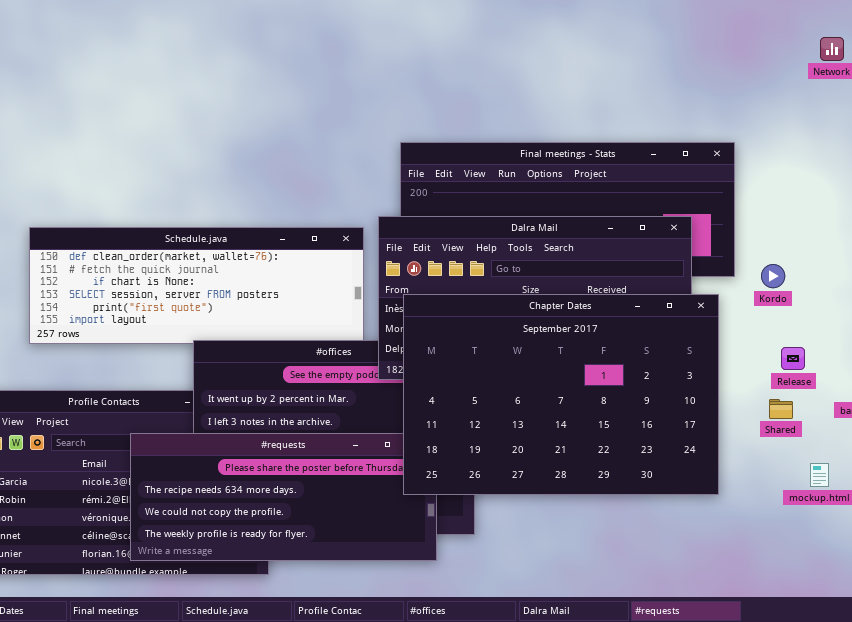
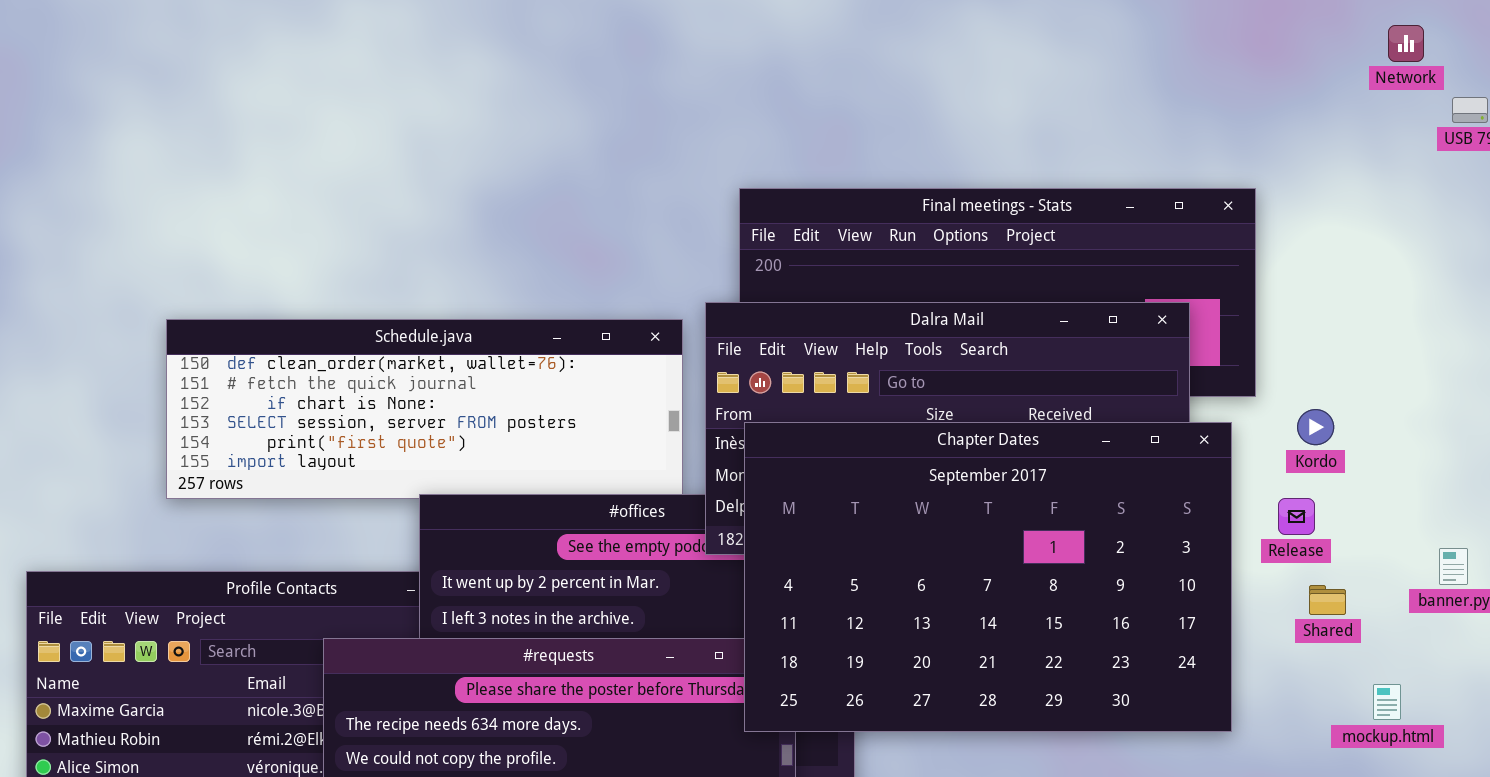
Kordo: [761,264,785,288] -> [1297,409,1334,445], moved
Release: [781,347,805,370] -> [1278,498,1315,535], moved

